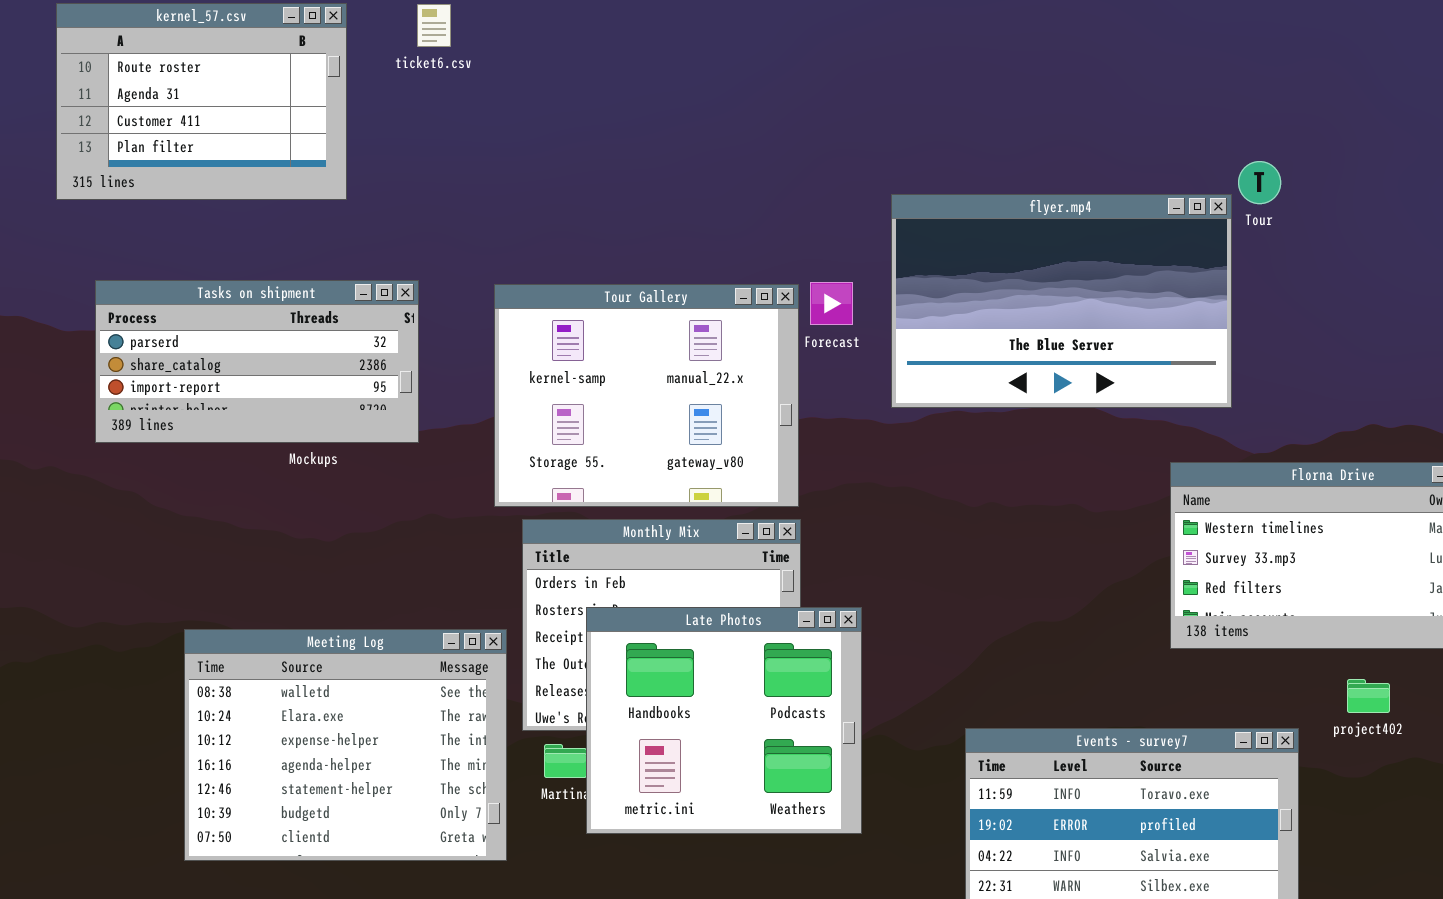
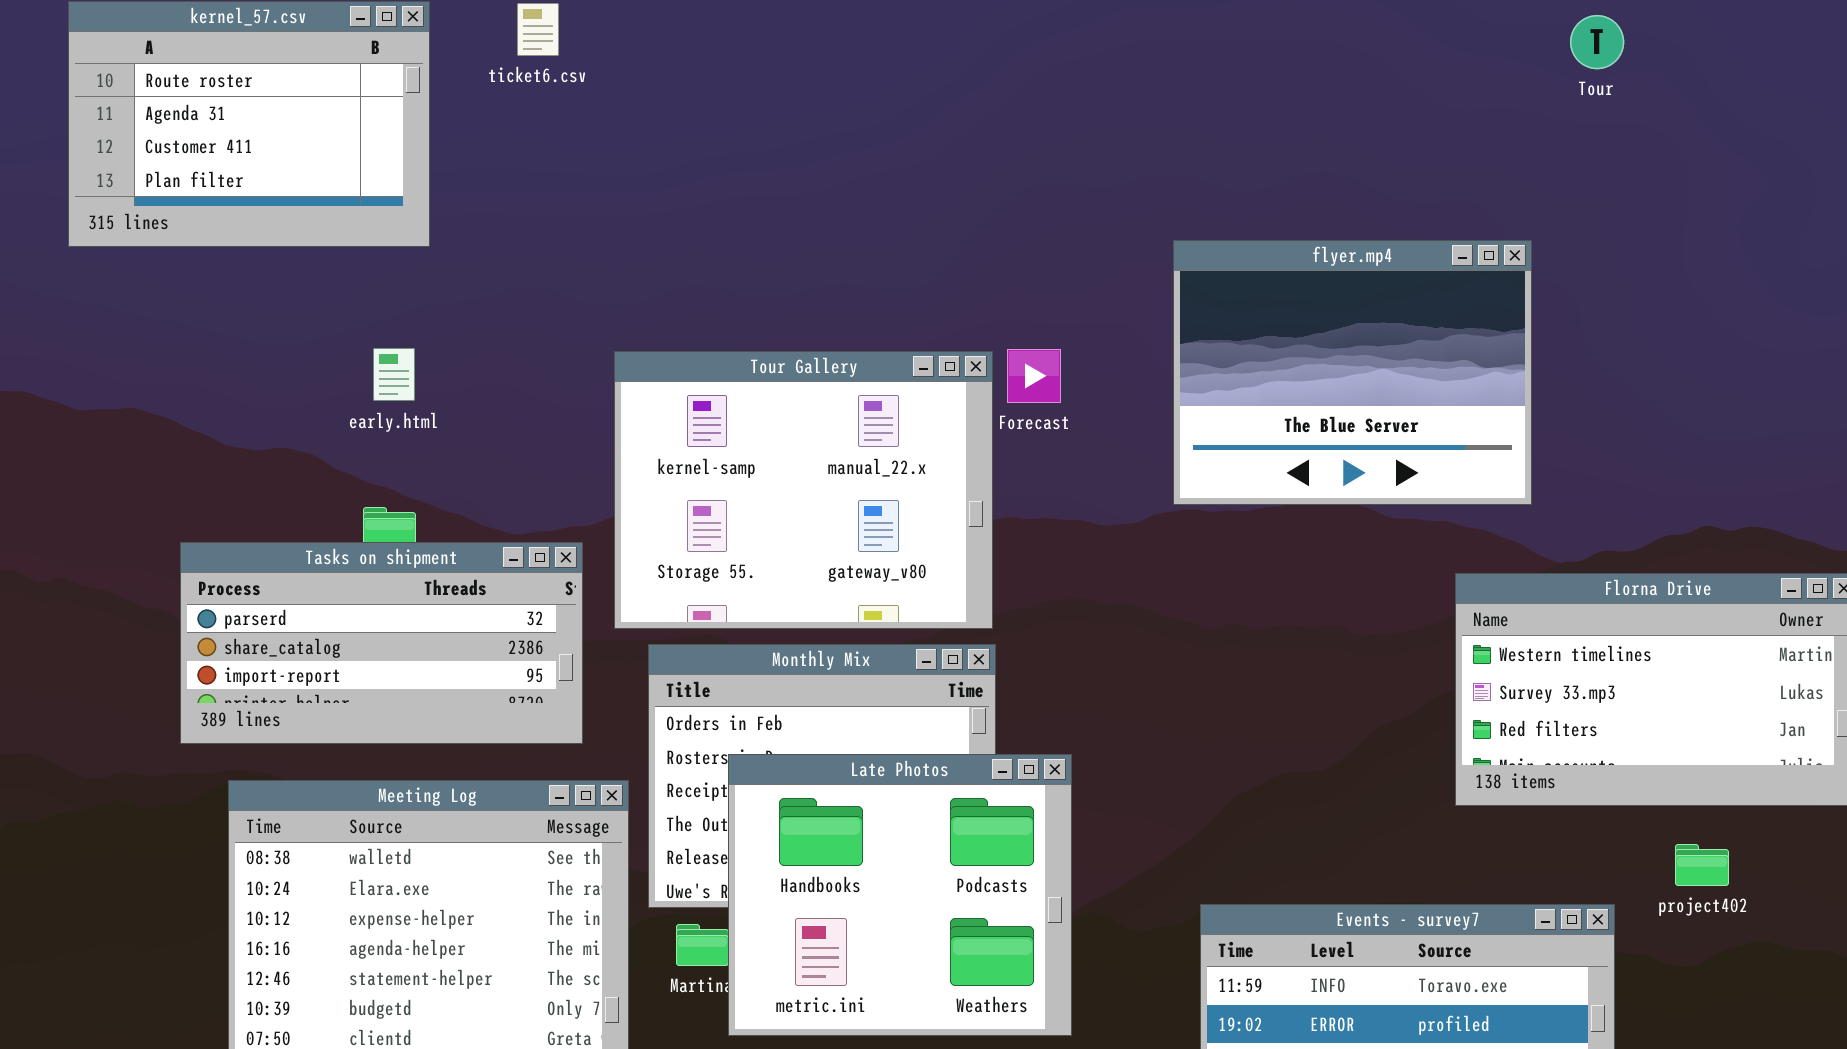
Tour: [1238,161,1281,204] -> [1570,15,1624,69], moved
flyer.mp4: [891,194,1232,408] -> [1173,240,1532,505], resized
Tasks on shipment: [95,280,419,443] -> [180,542,583,744], moved

